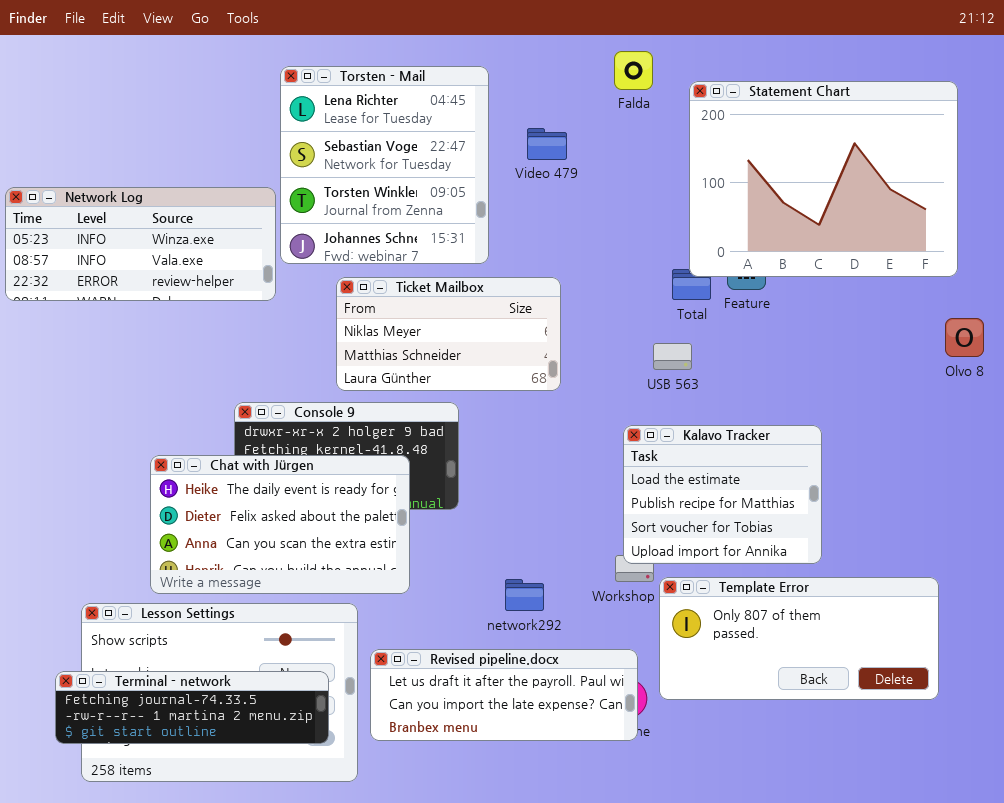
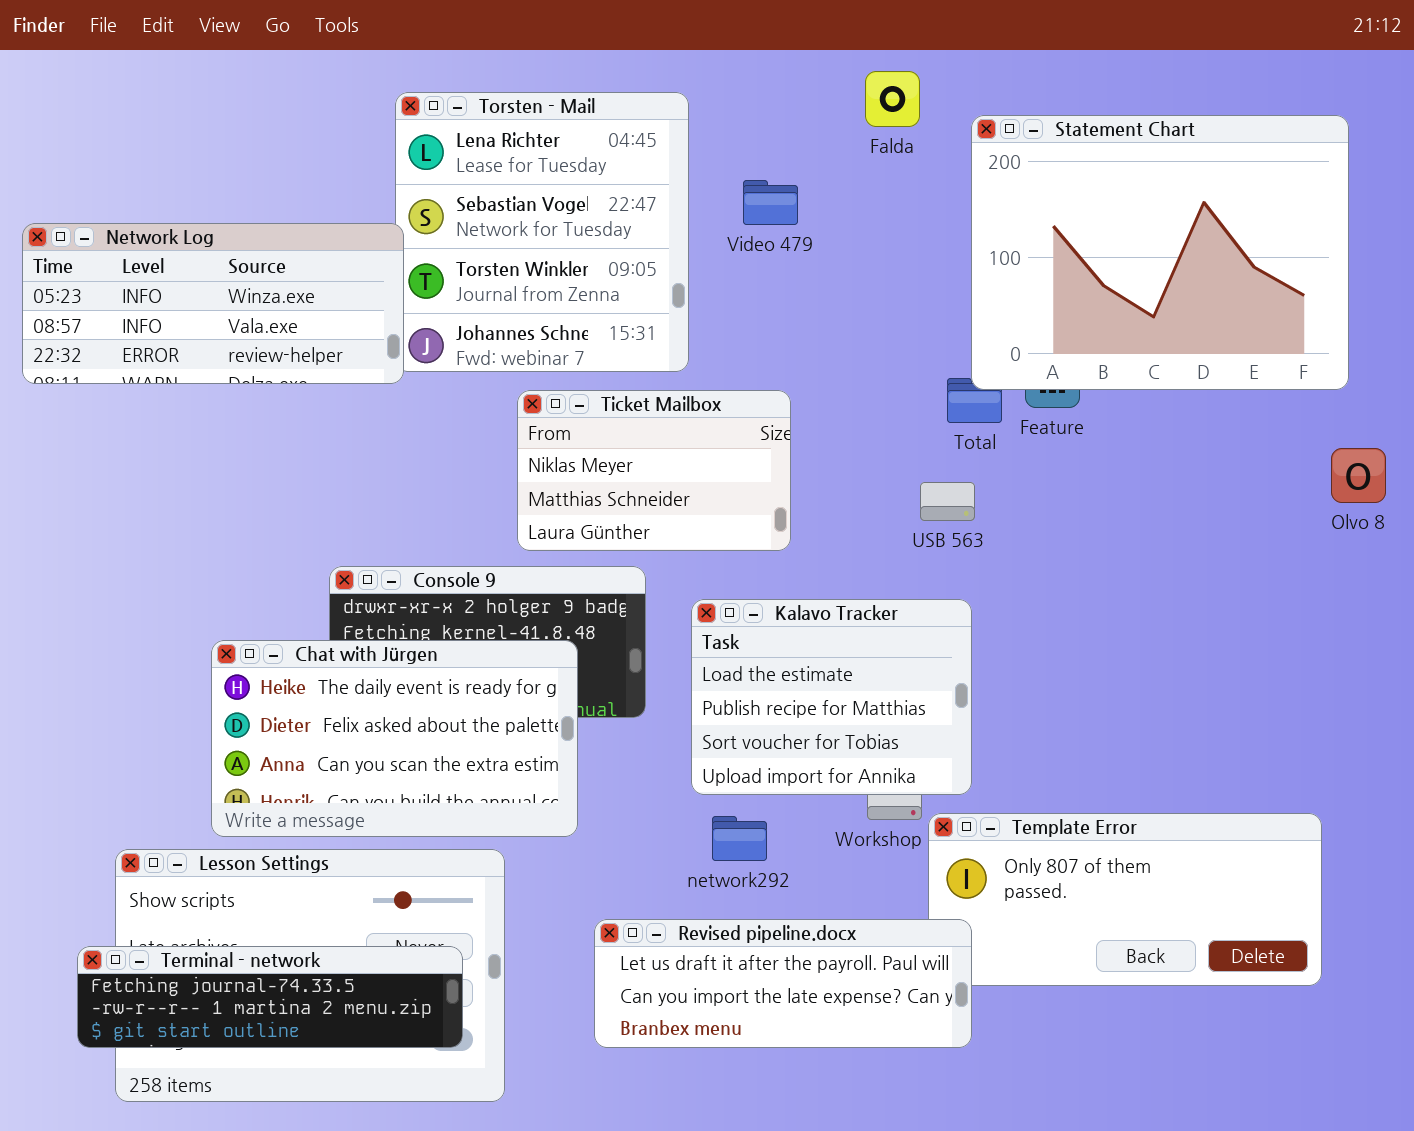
Network Log: [5,187,276,301] -> [22,223,404,384], moved
Ticket Mailbox: [336,277,561,391] -> [517,390,791,551], resized
Kalavo Tracker: [623,425,822,564] -> [691,599,972,795], moved
Revised pipeline.docx: [370,649,638,741] -> [594,919,972,1048], moved

